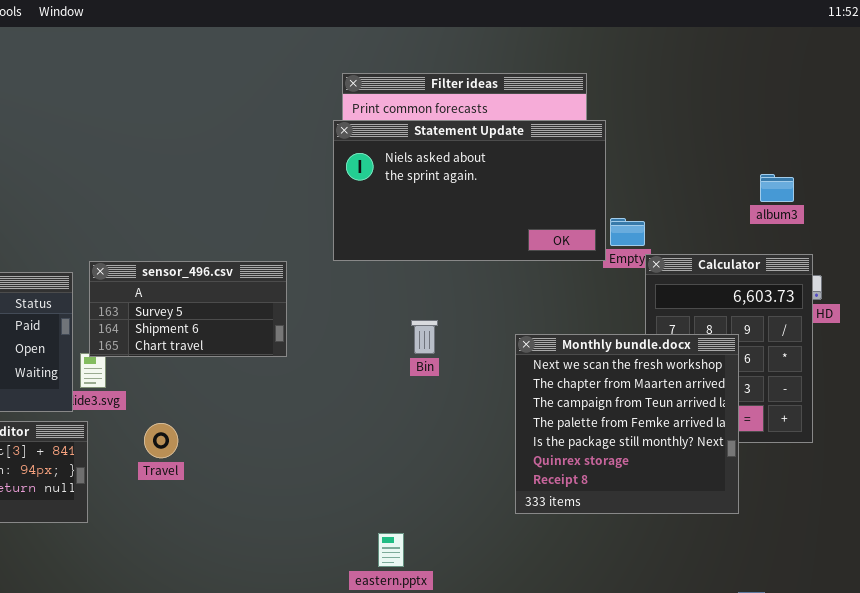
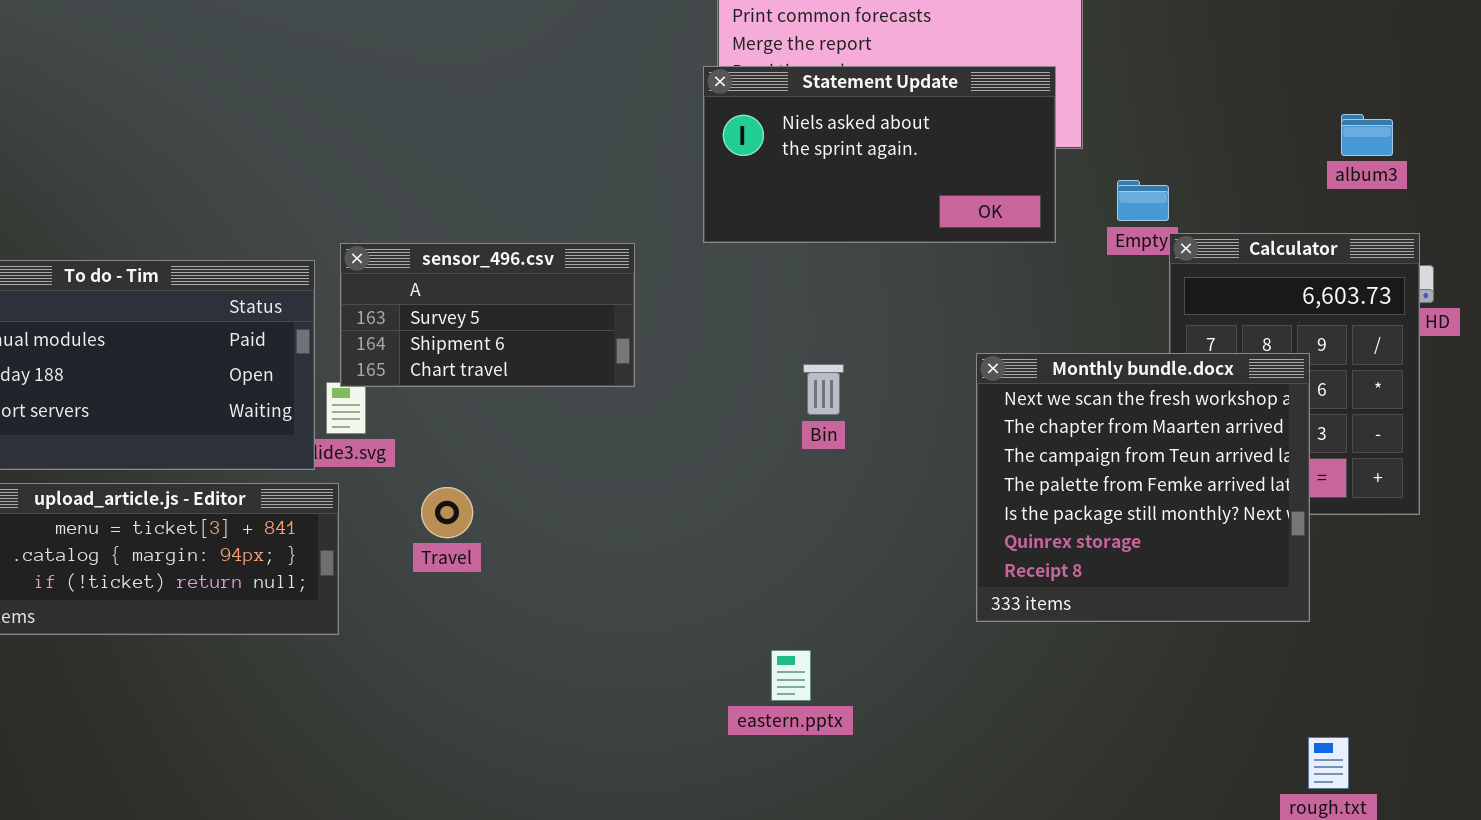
Statement Update: [333,120,606,261] -> [703,66,1056,243], resized
Bin: [411,320,438,354] -> [803,364,844,415], moved

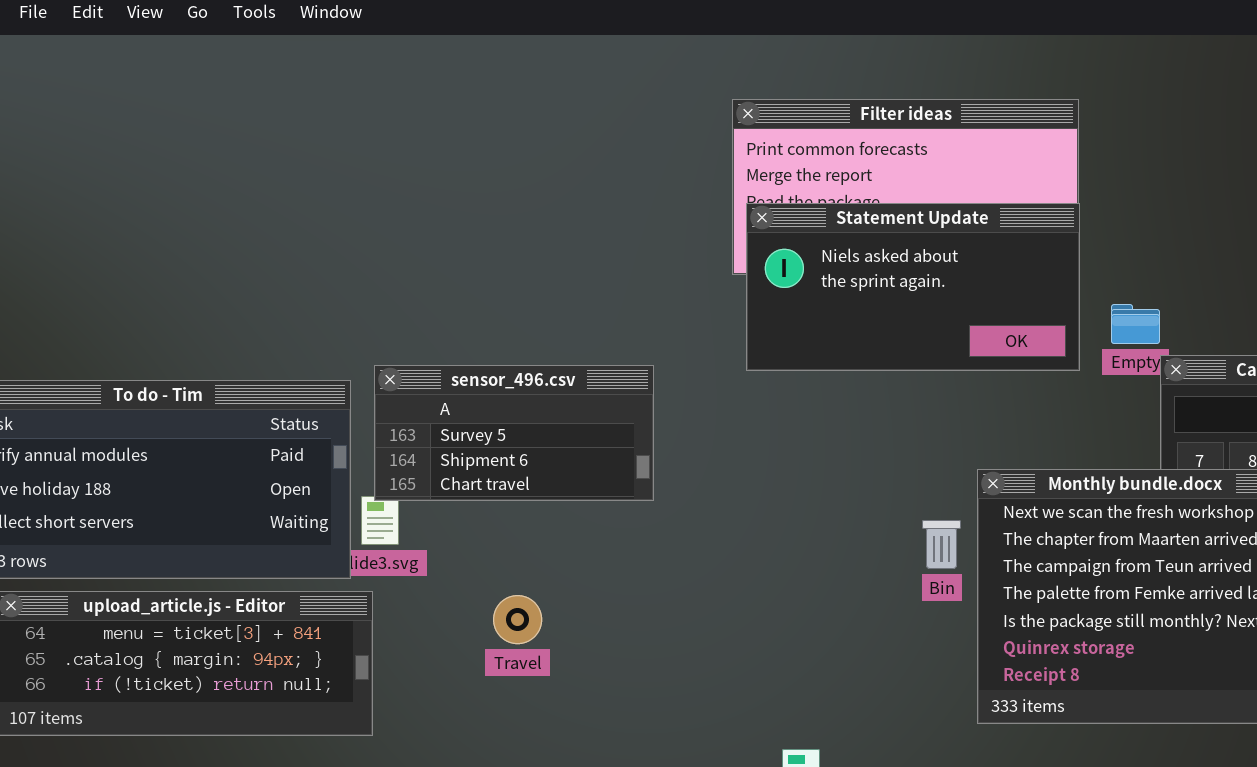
Statement Update: [703,66,1056,243] -> [746,203,1080,371], moved
Bin: [803,364,844,415] -> [922,520,961,569], moved
Travel: [421,487,473,538] -> [493,595,542,644], moved

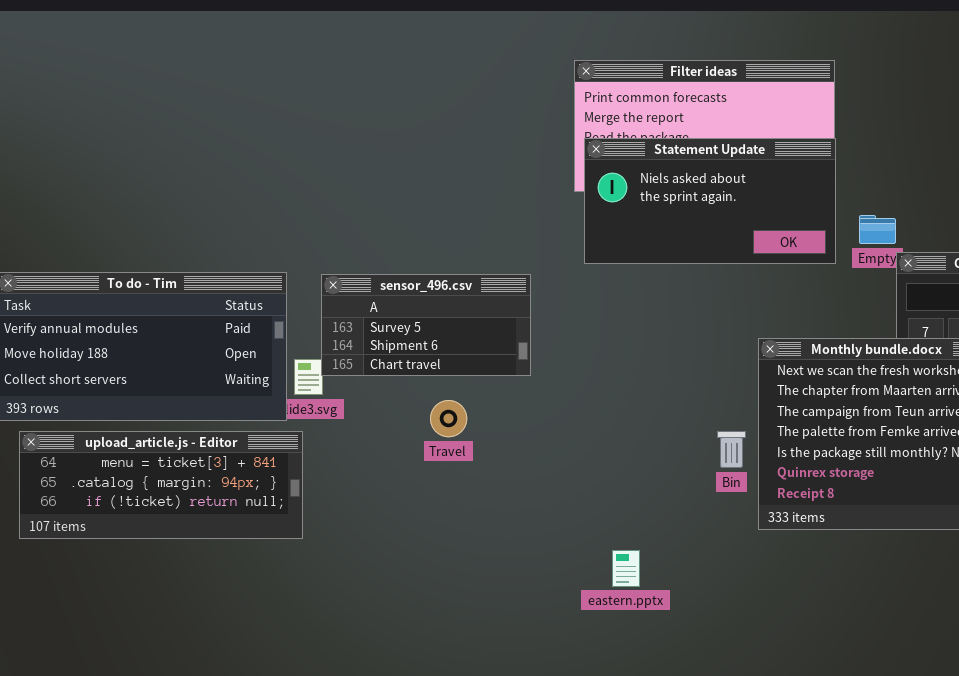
sensor_496.csv: [374,365,654,501] -> [321,274,531,376], moved
Bin: [922,520,961,569] -> [717,431,746,468], moved
Travel: [493,595,542,644] -> [430,400,467,437], moved

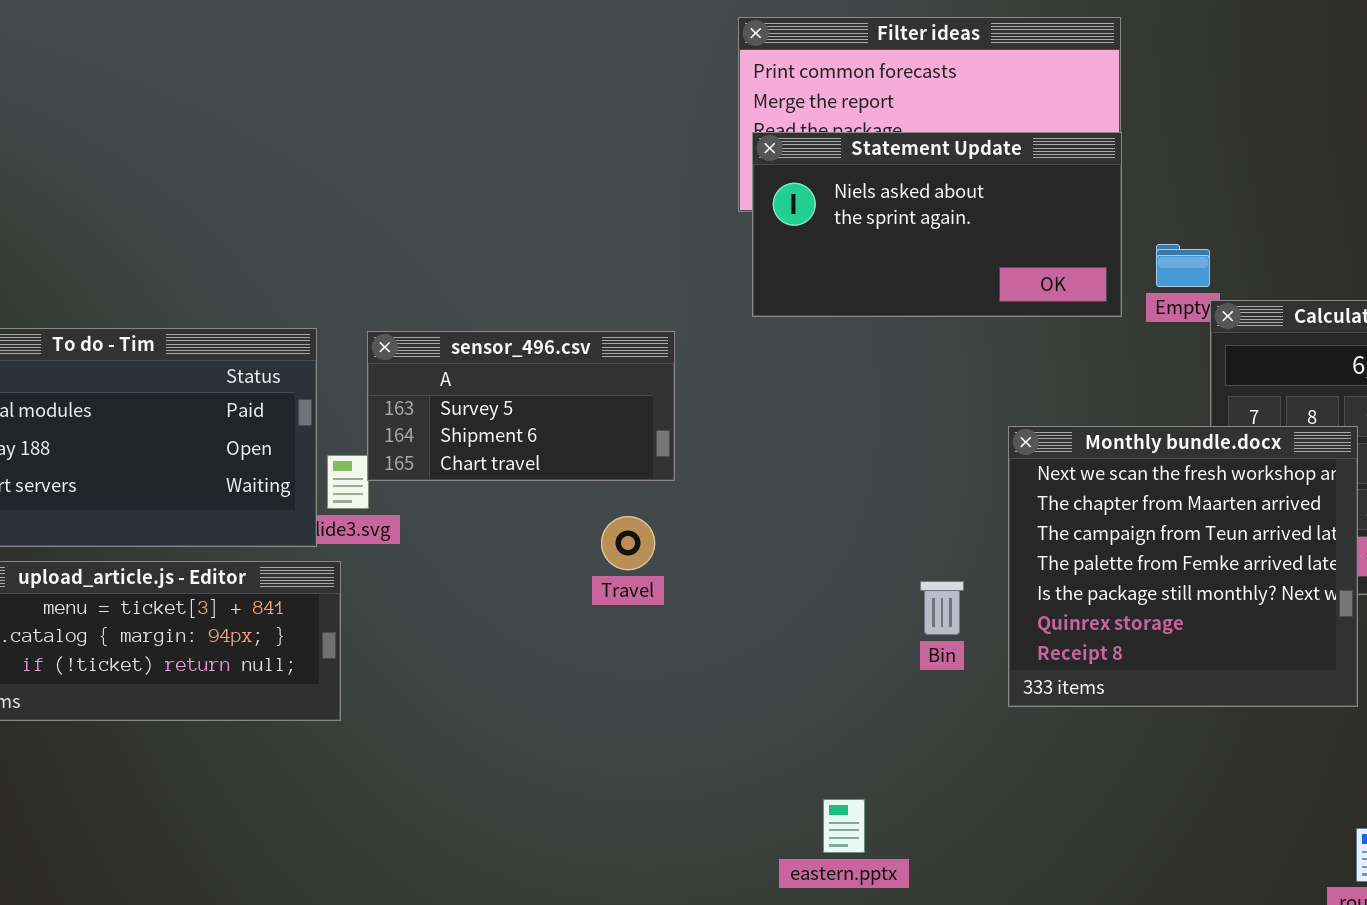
Travel: [430,400,467,437] -> [601,516,655,570], moved
Bin: [717,431,746,468] -> [920,581,964,635], moved
eastern.pptx: [612,550,640,587] -> [823,799,865,853], moved

